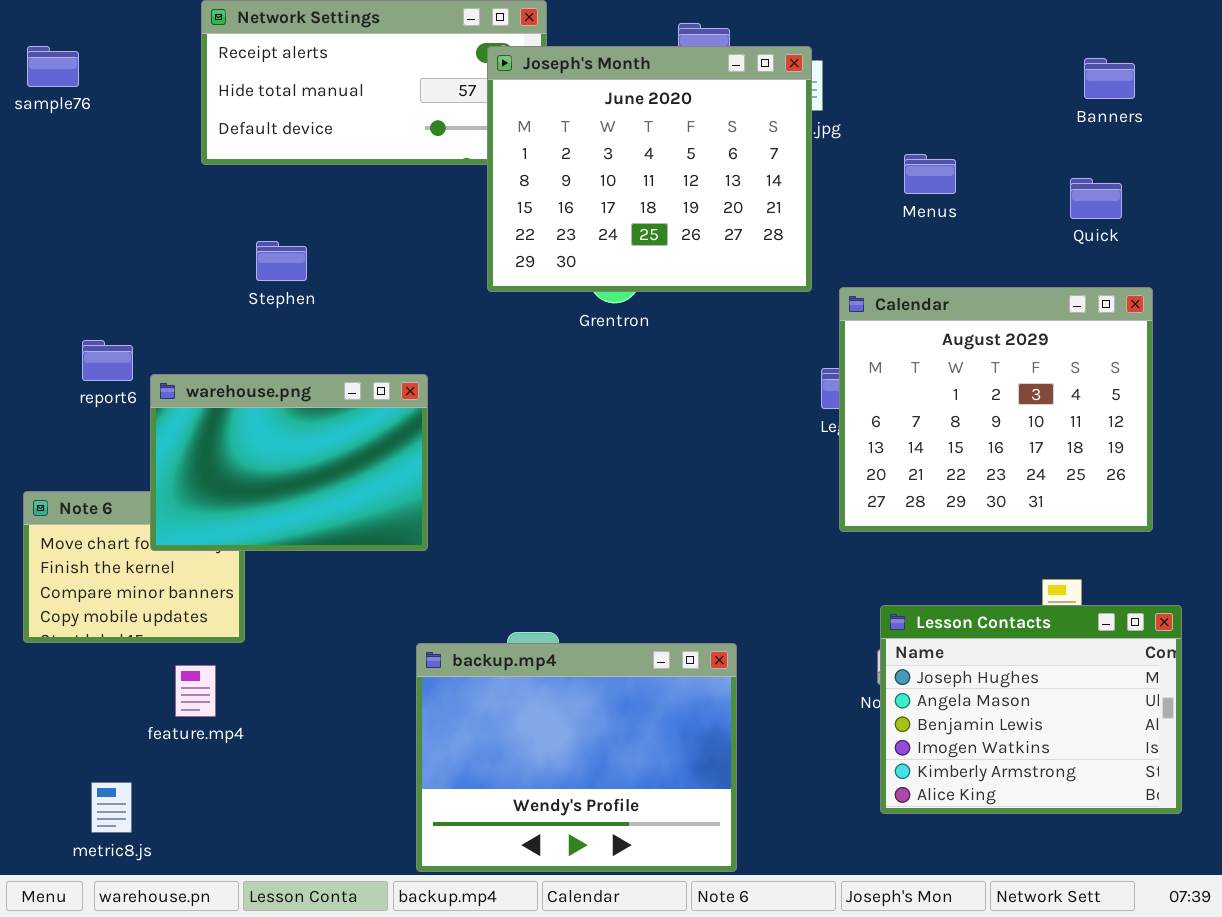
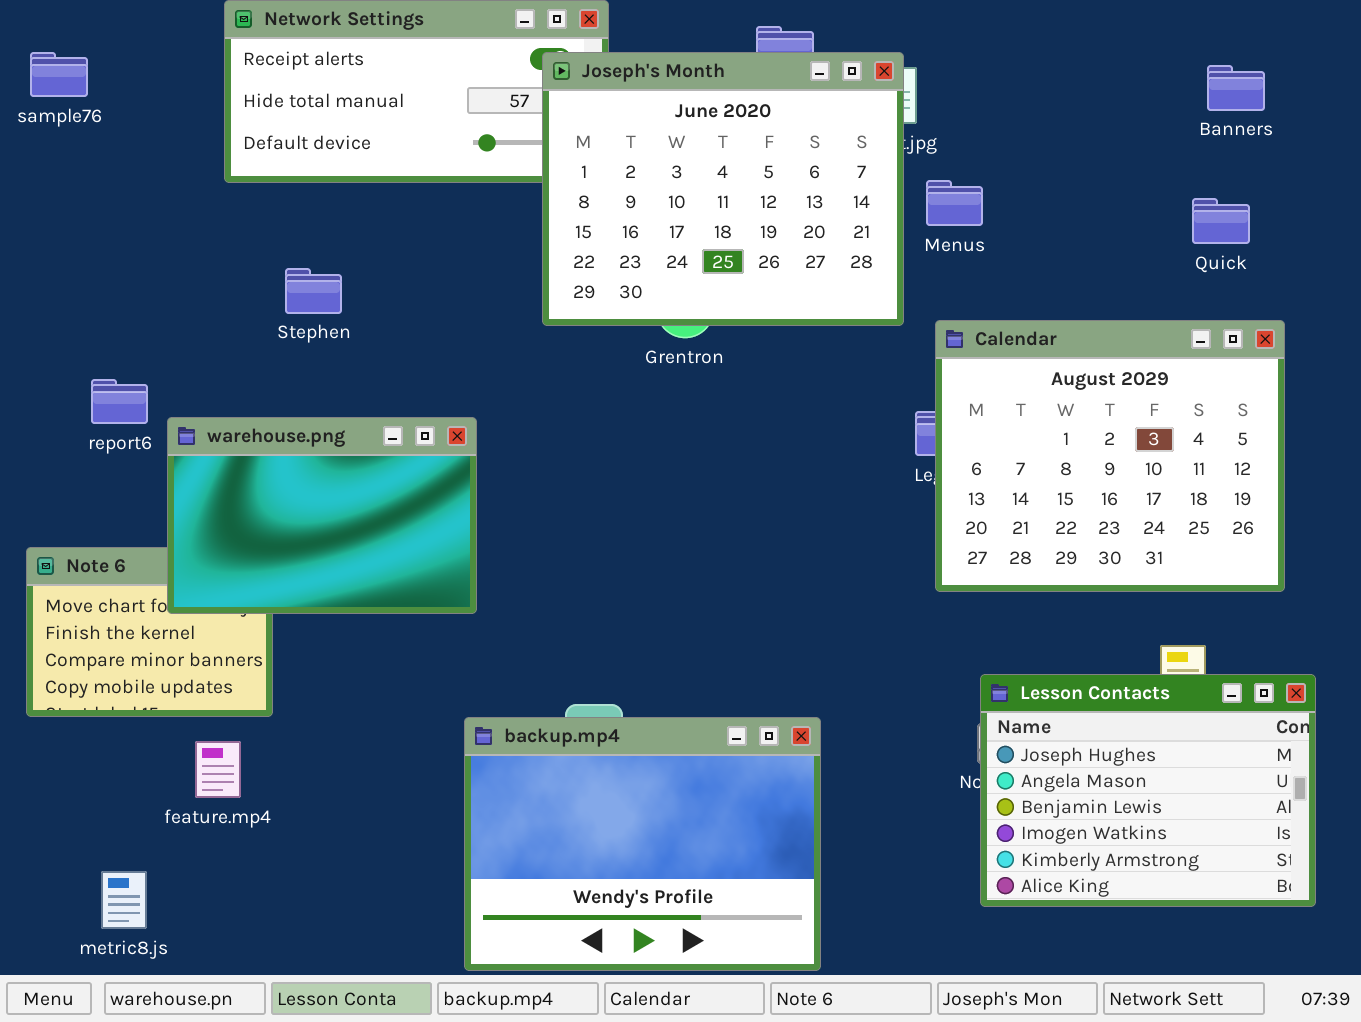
Menus: [904,154,956,194] -> [926,180,983,226], moved

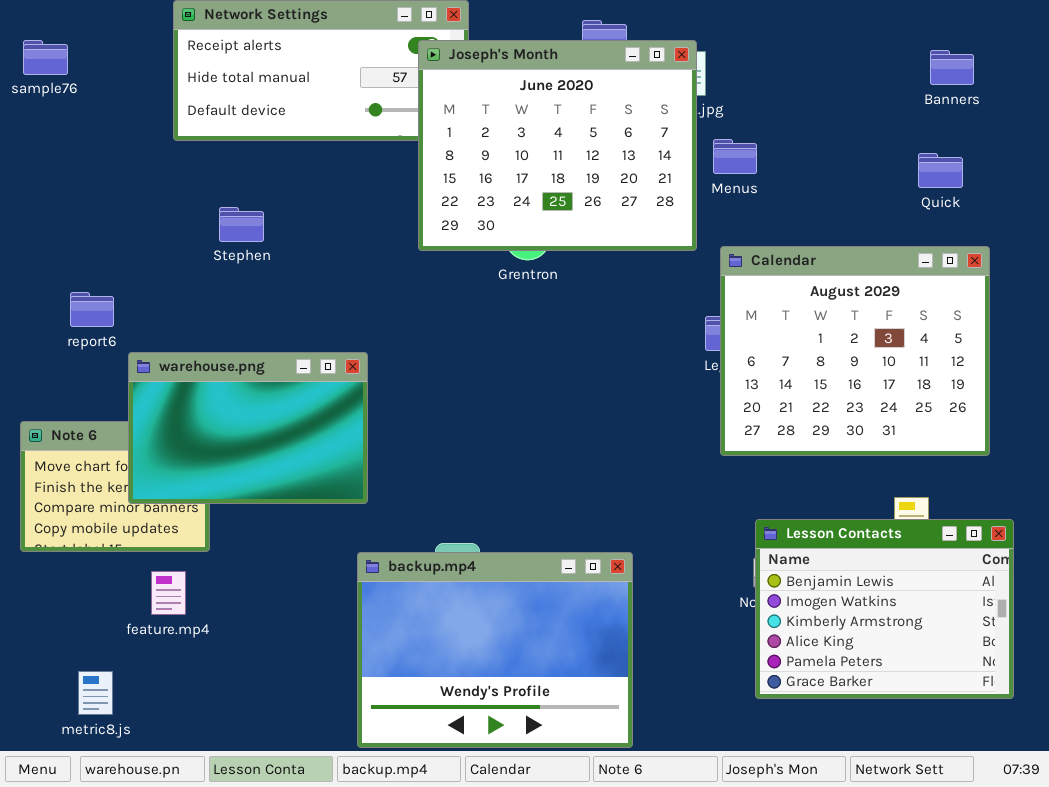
warehouse.png: [167,417,477,614] -> [128,352,368,504], moved
Lesson Contacts: [980,674,1316,907] -> [755,519,1014,699], scrolled down 2 rows

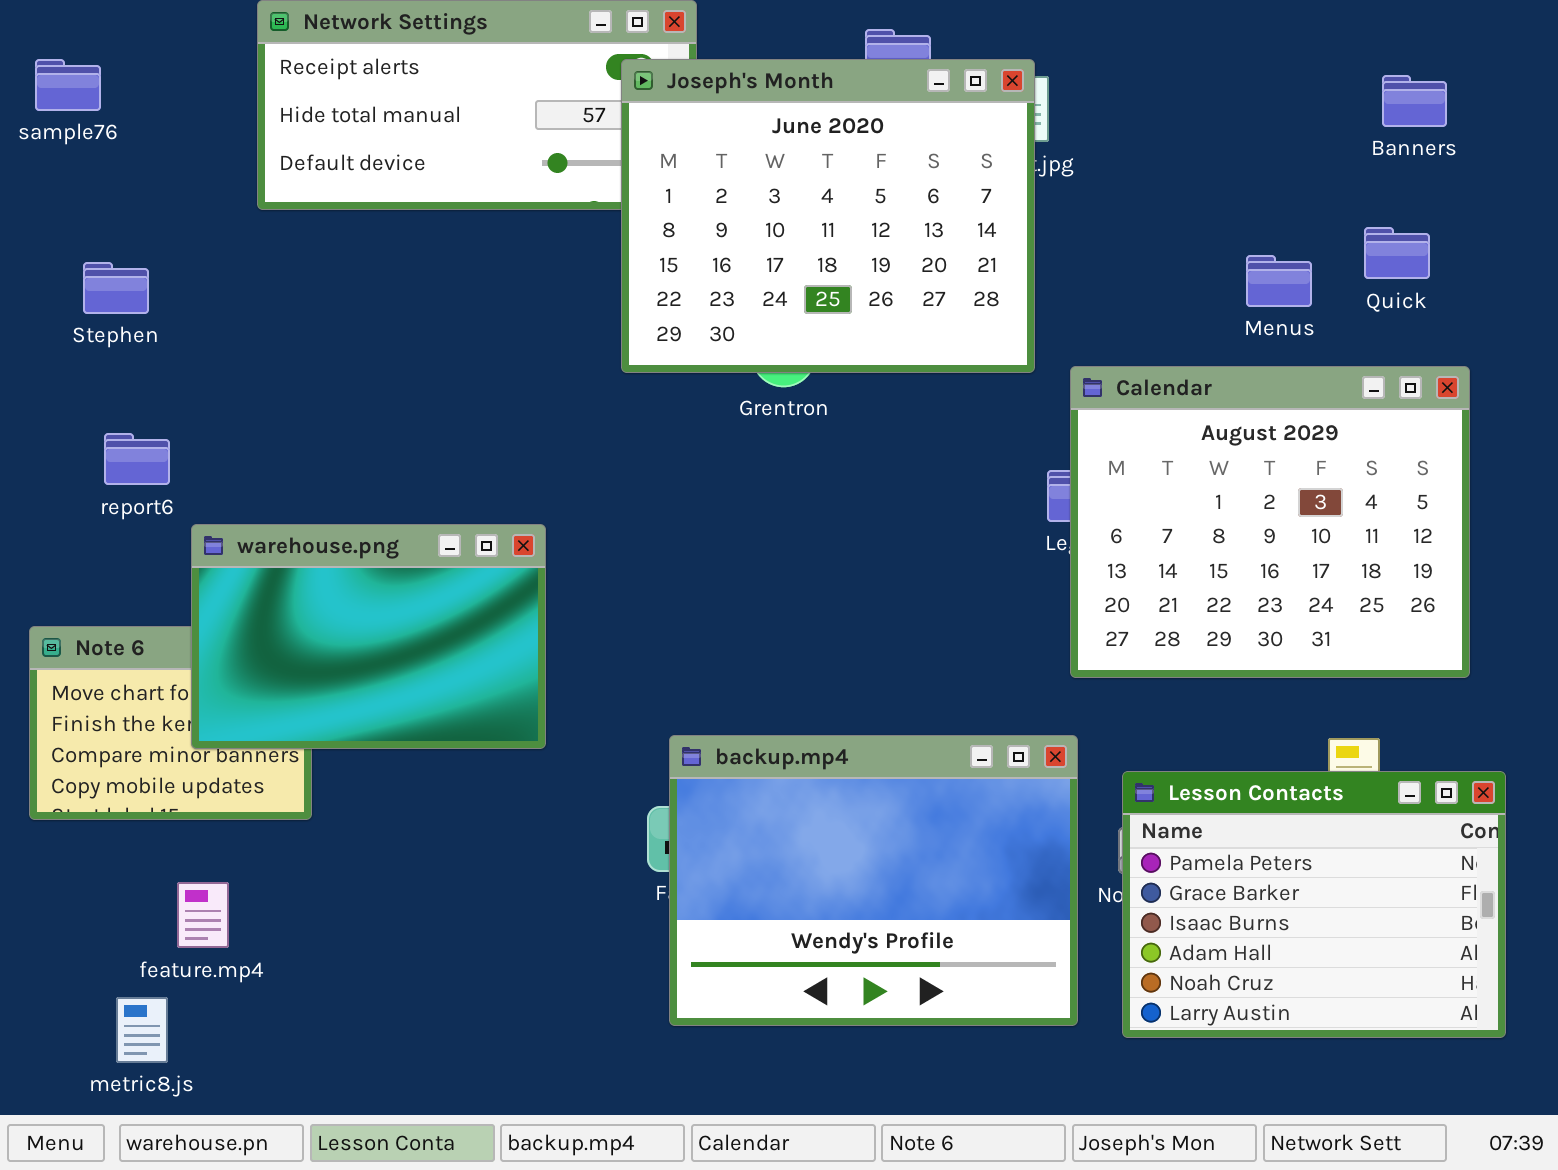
Menus: [713,139,757,174] -> [1246,255,1312,307], moved
Stephen: [219,207,264,242] -> [83,262,149,314], moved
Lesson Contacts: [755,519,1014,699] -> [1122,771,1506,1038], scrolled down 4 rows
backup.mp4: [357,552,633,748] -> [669,735,1078,1026], moved
feature.mp4: [151,571,186,615] -> [177,882,229,948], moved

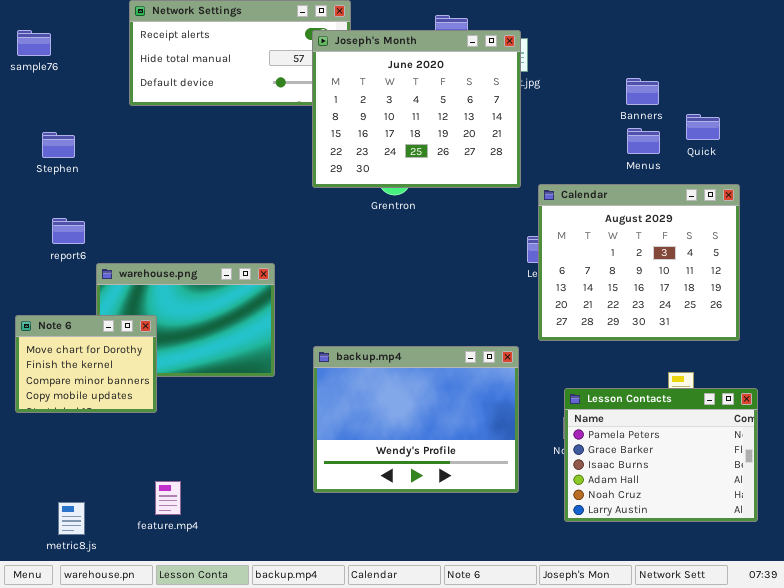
Banners: [1382,75,1447,127] -> [626,78,659,105], moved
Note 6: [29,626,312,820] -> [15,315,157,413], raised
backup.mp4: [669,735,1078,1026] -> [313,346,519,493], moved
feature.mp4: [177,882,229,948] -> [155,481,181,515], moved

